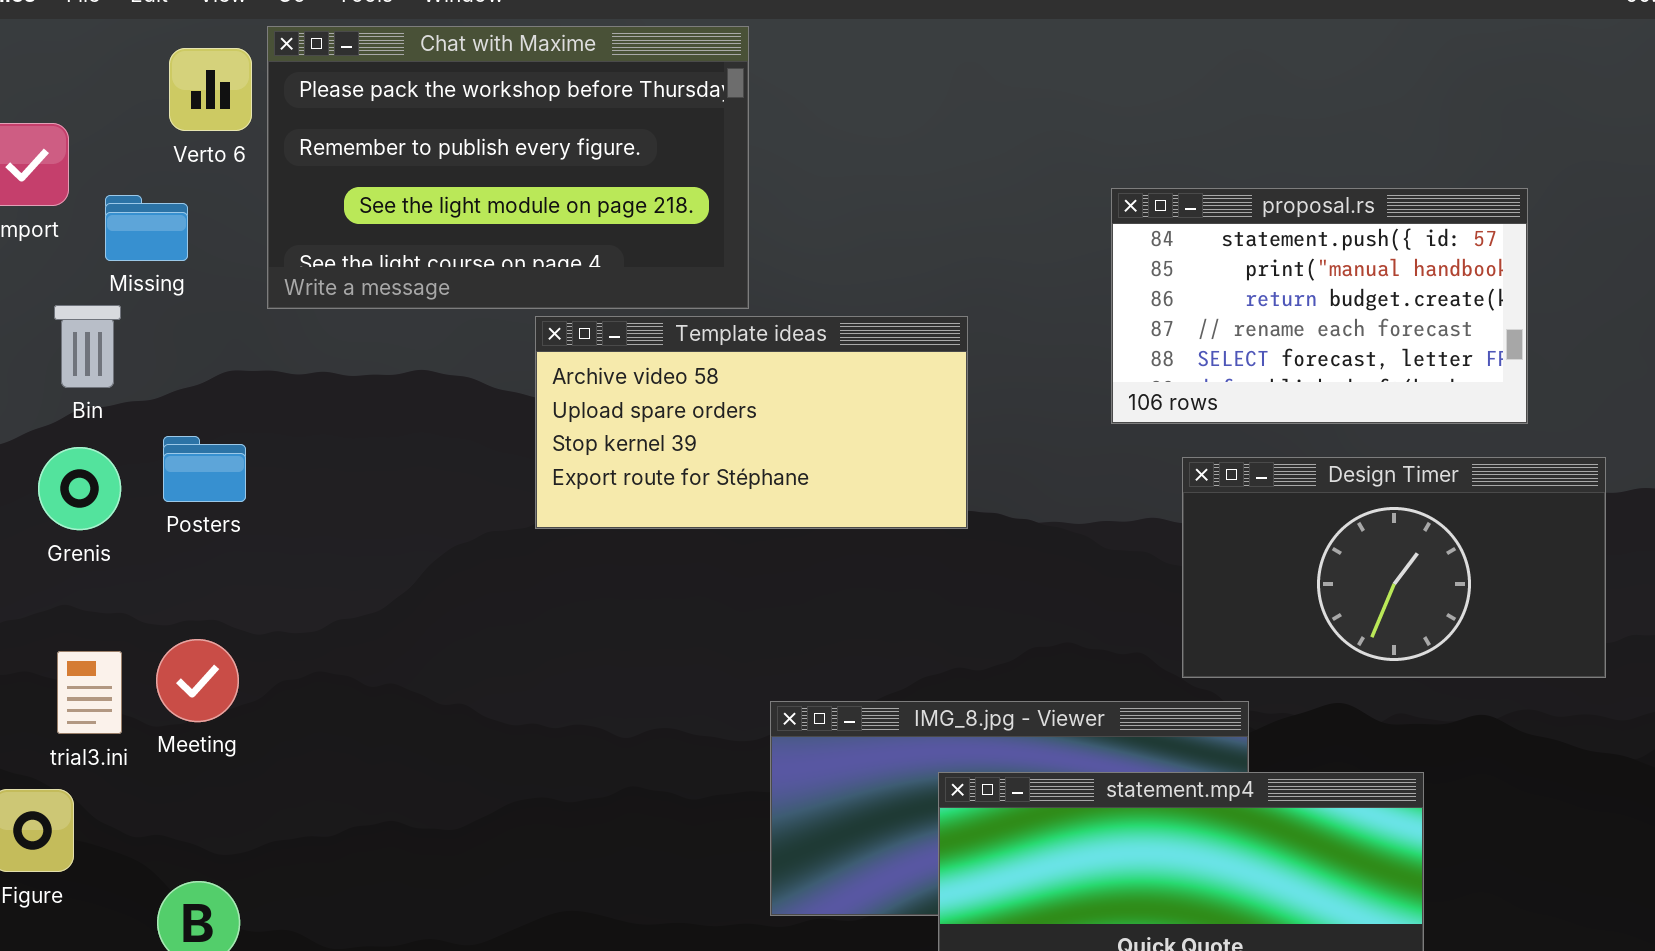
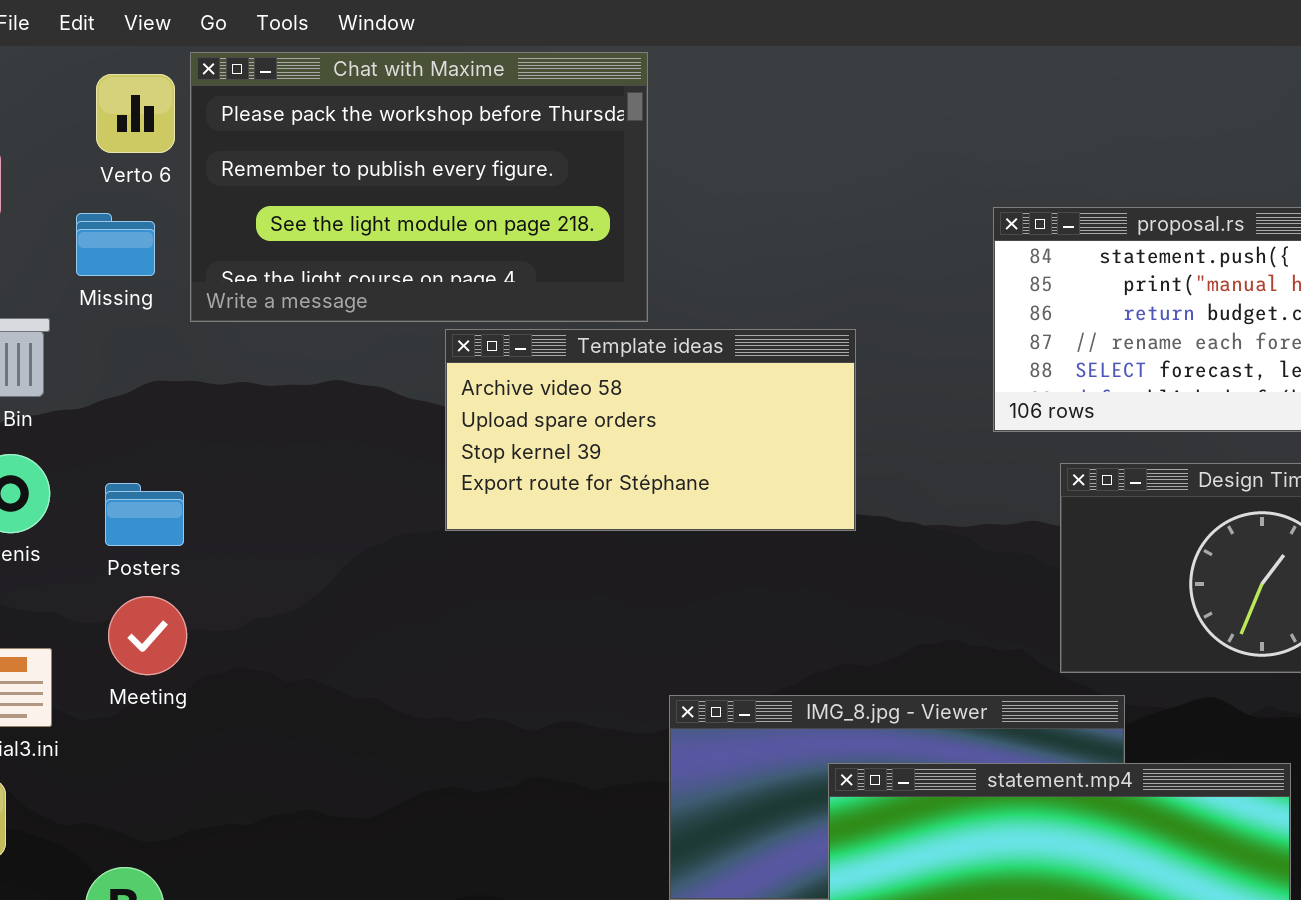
Missing: [105,195,188,261] -> [76,213,155,276], moved
Posters: [163,436,246,502] -> [105,483,184,546], moved
Meeting: [156,639,239,722] -> [108,596,187,675], moved

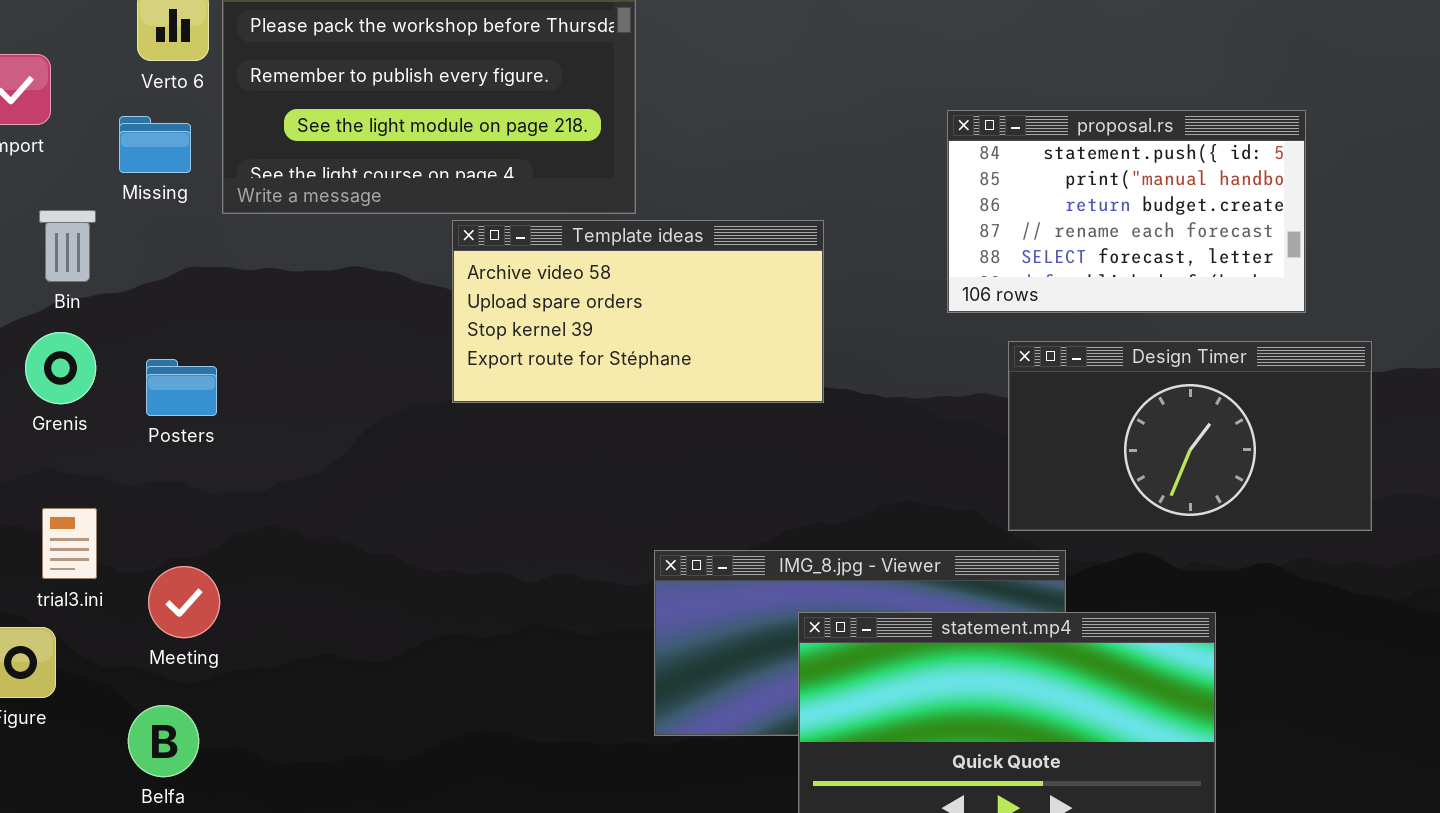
Meeting: [108,596,187,675] -> [148,566,220,638], moved

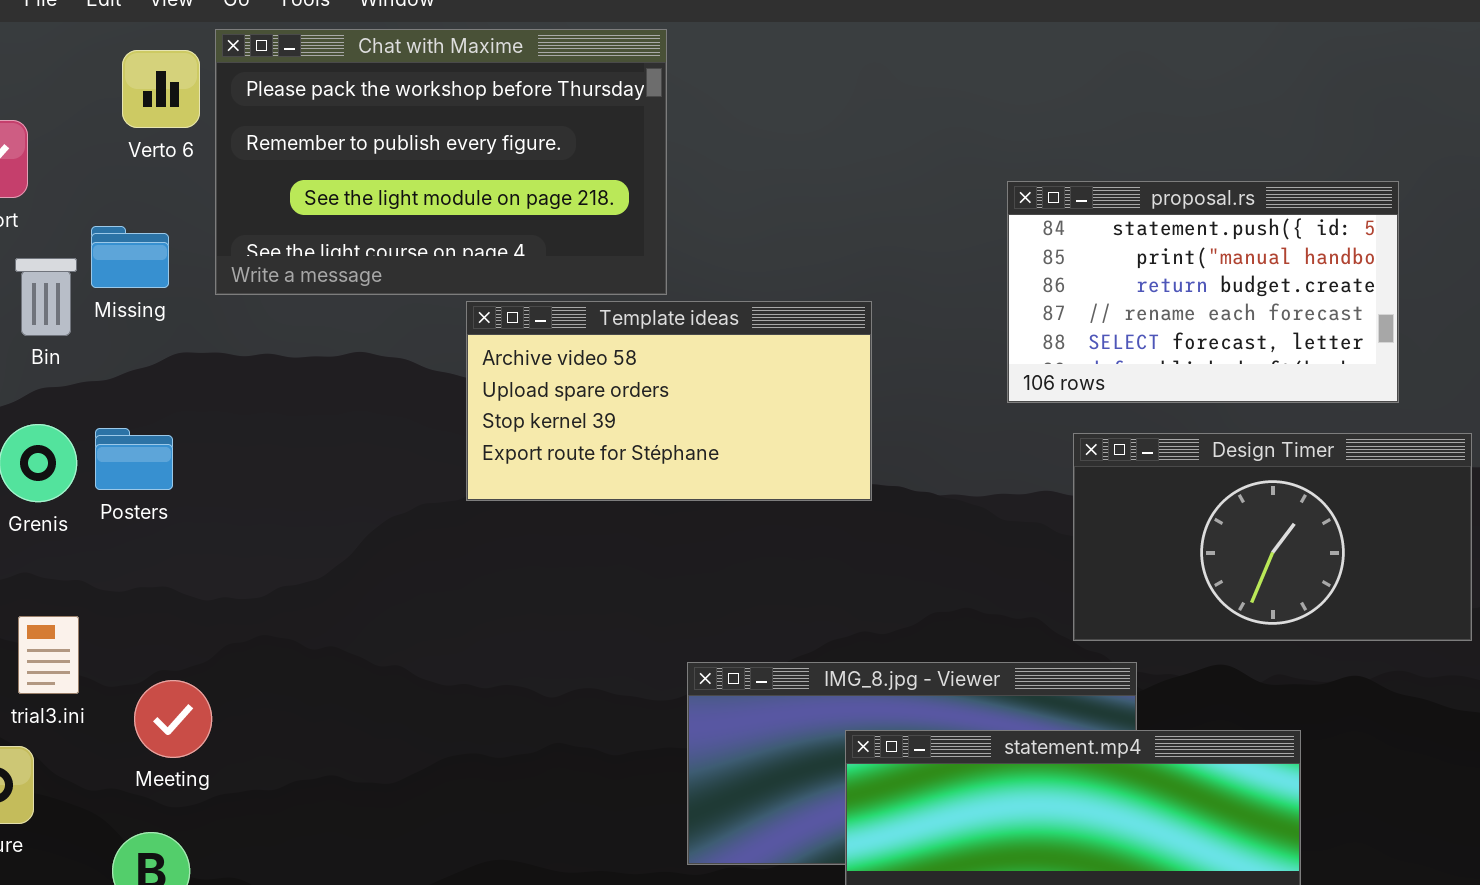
Missing: [119,116,191,173] -> [91,226,169,288], moved
Bin: [39,210,96,282] -> [15,258,77,336], moved
Posters: [146,359,217,416] -> [95,428,173,490], moved

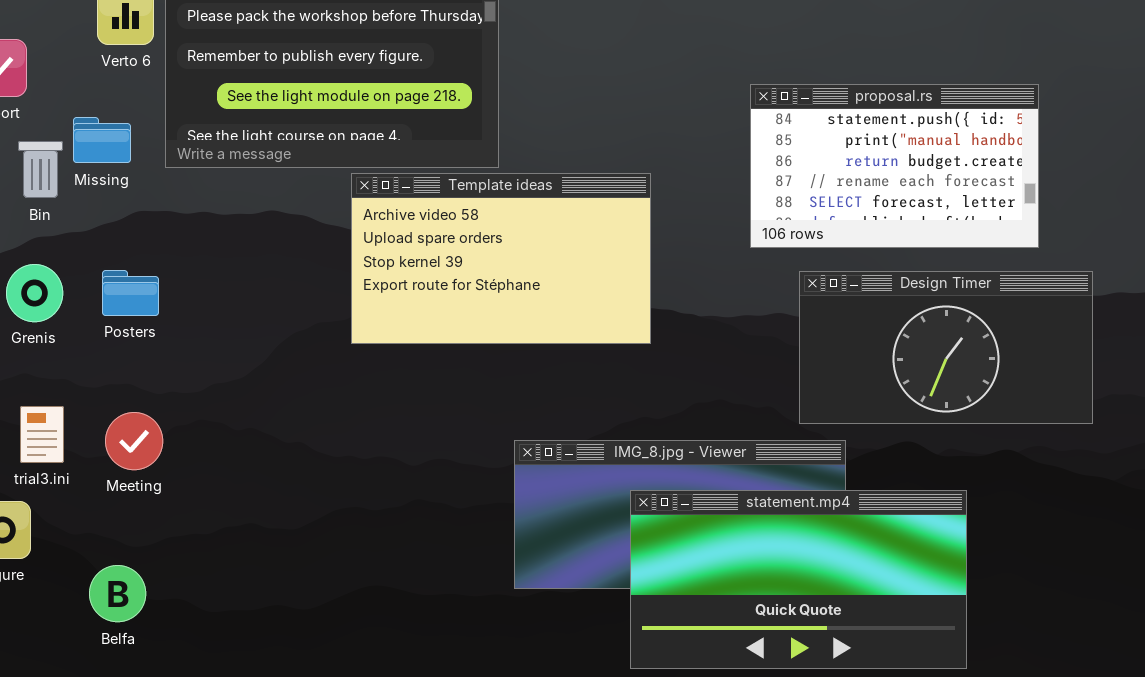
Template ideas: [466,301,872,501] -> [351,173,651,344], resized
Posters: [95,428,173,490] -> [102,270,159,316], moved
Meeting: [134,680,212,758] -> [105,412,163,470], moved

